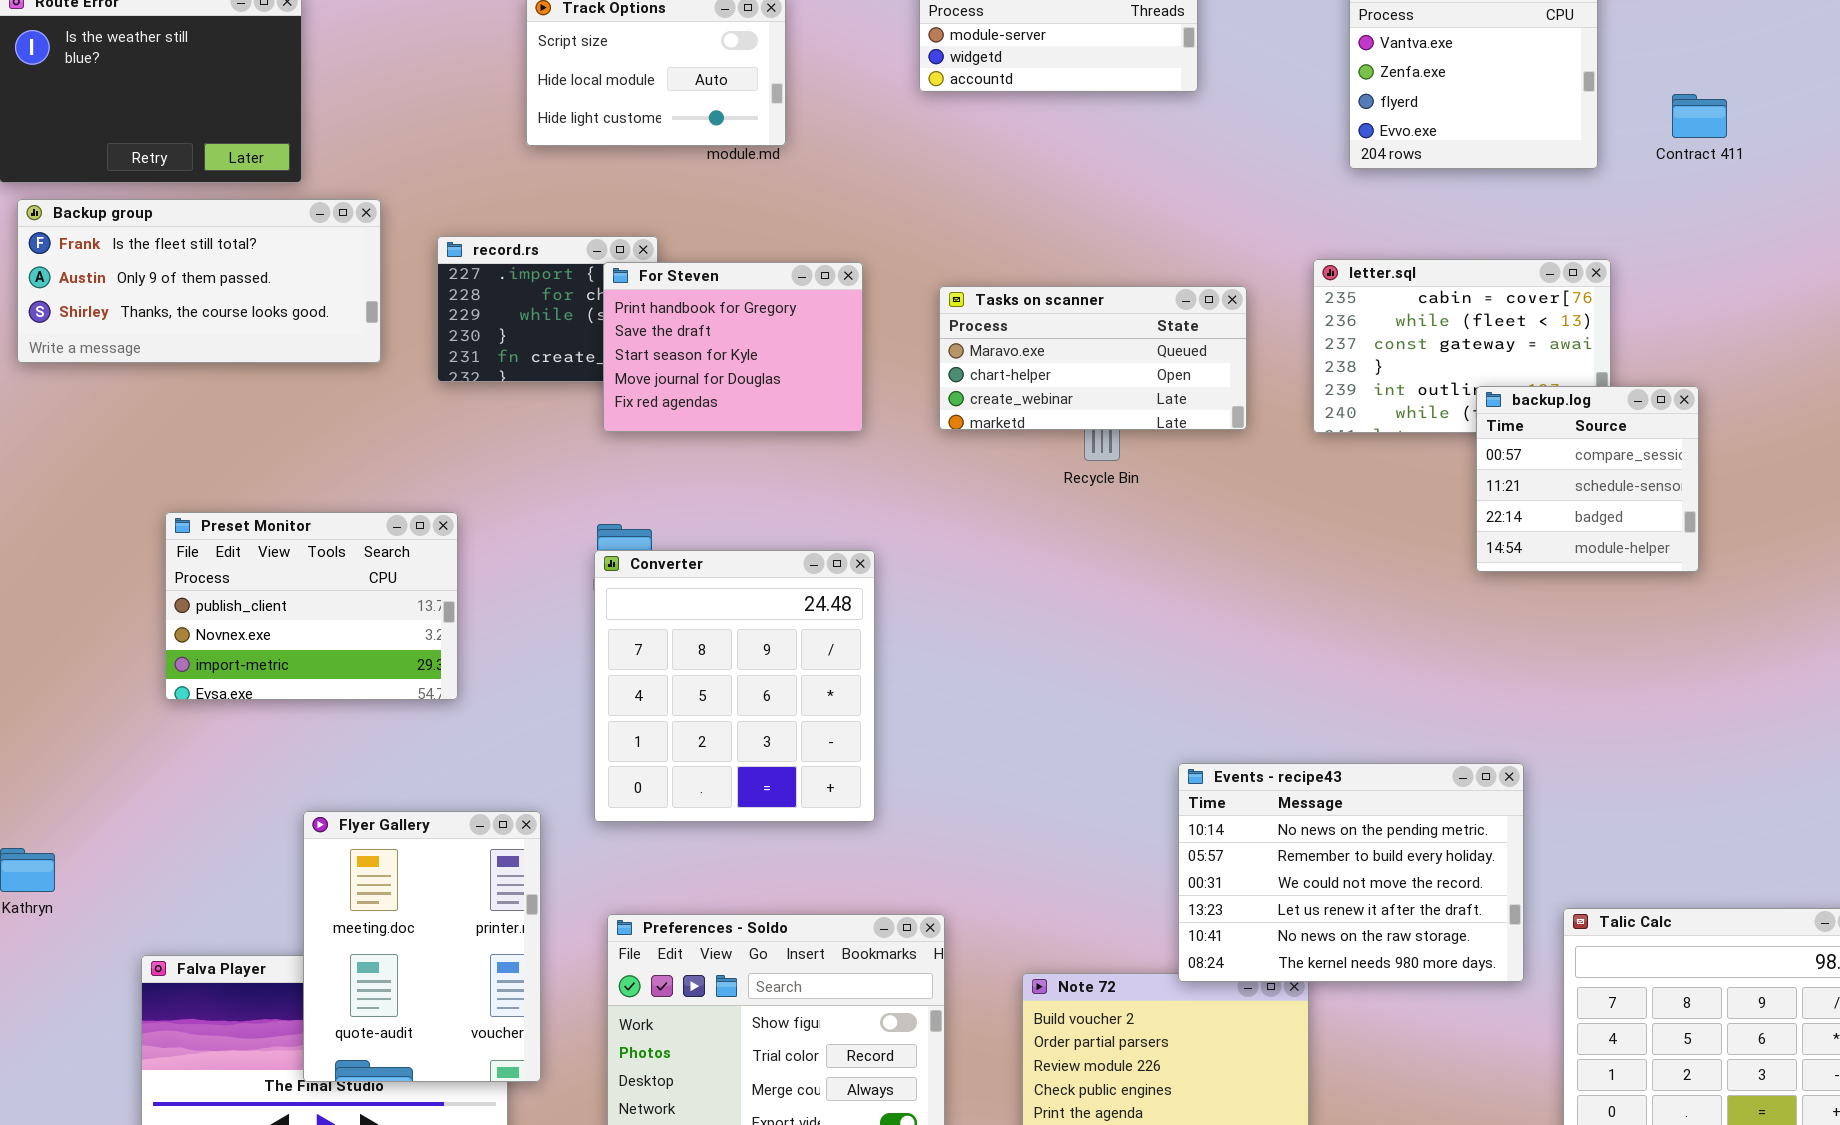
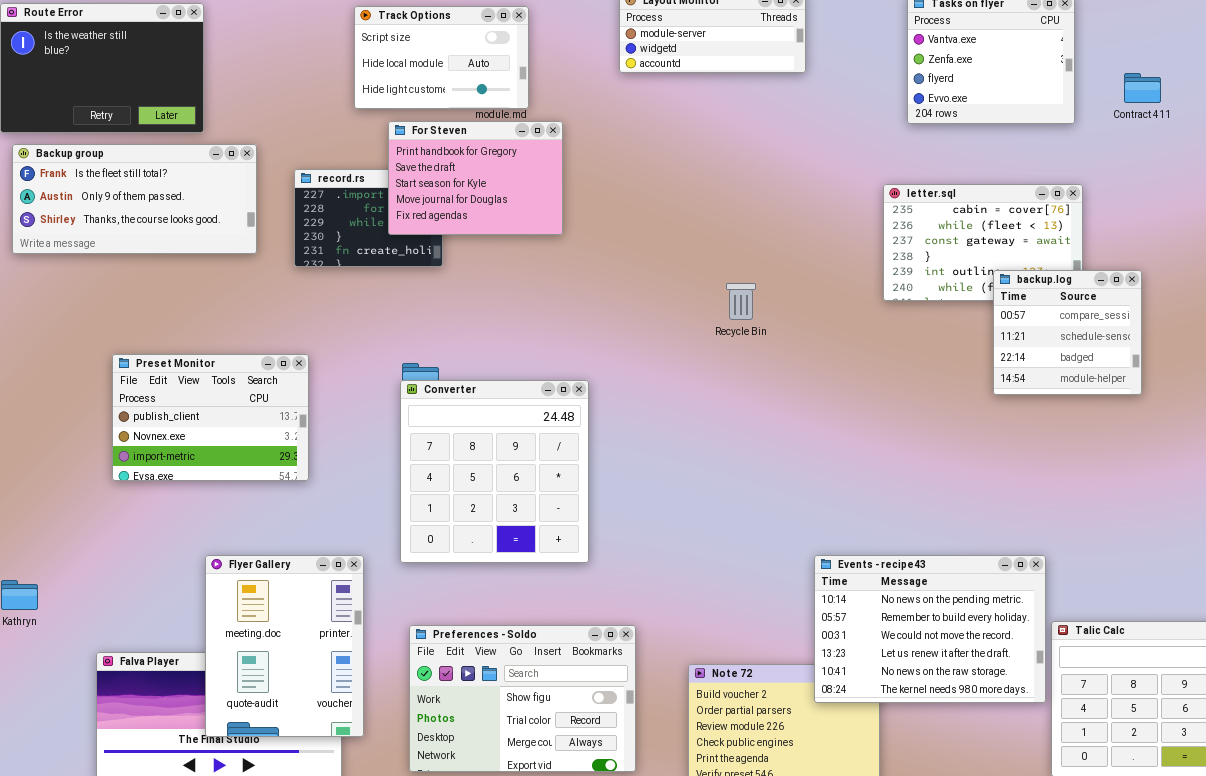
For Steven: [603,262,863,432] -> [388,121,563,235], moved
Tasks on scanner: [939,286,1247,430] -> none, closed
Events - recipe43: [1178,763,1524,982] -> [814,555,1046,703], moved

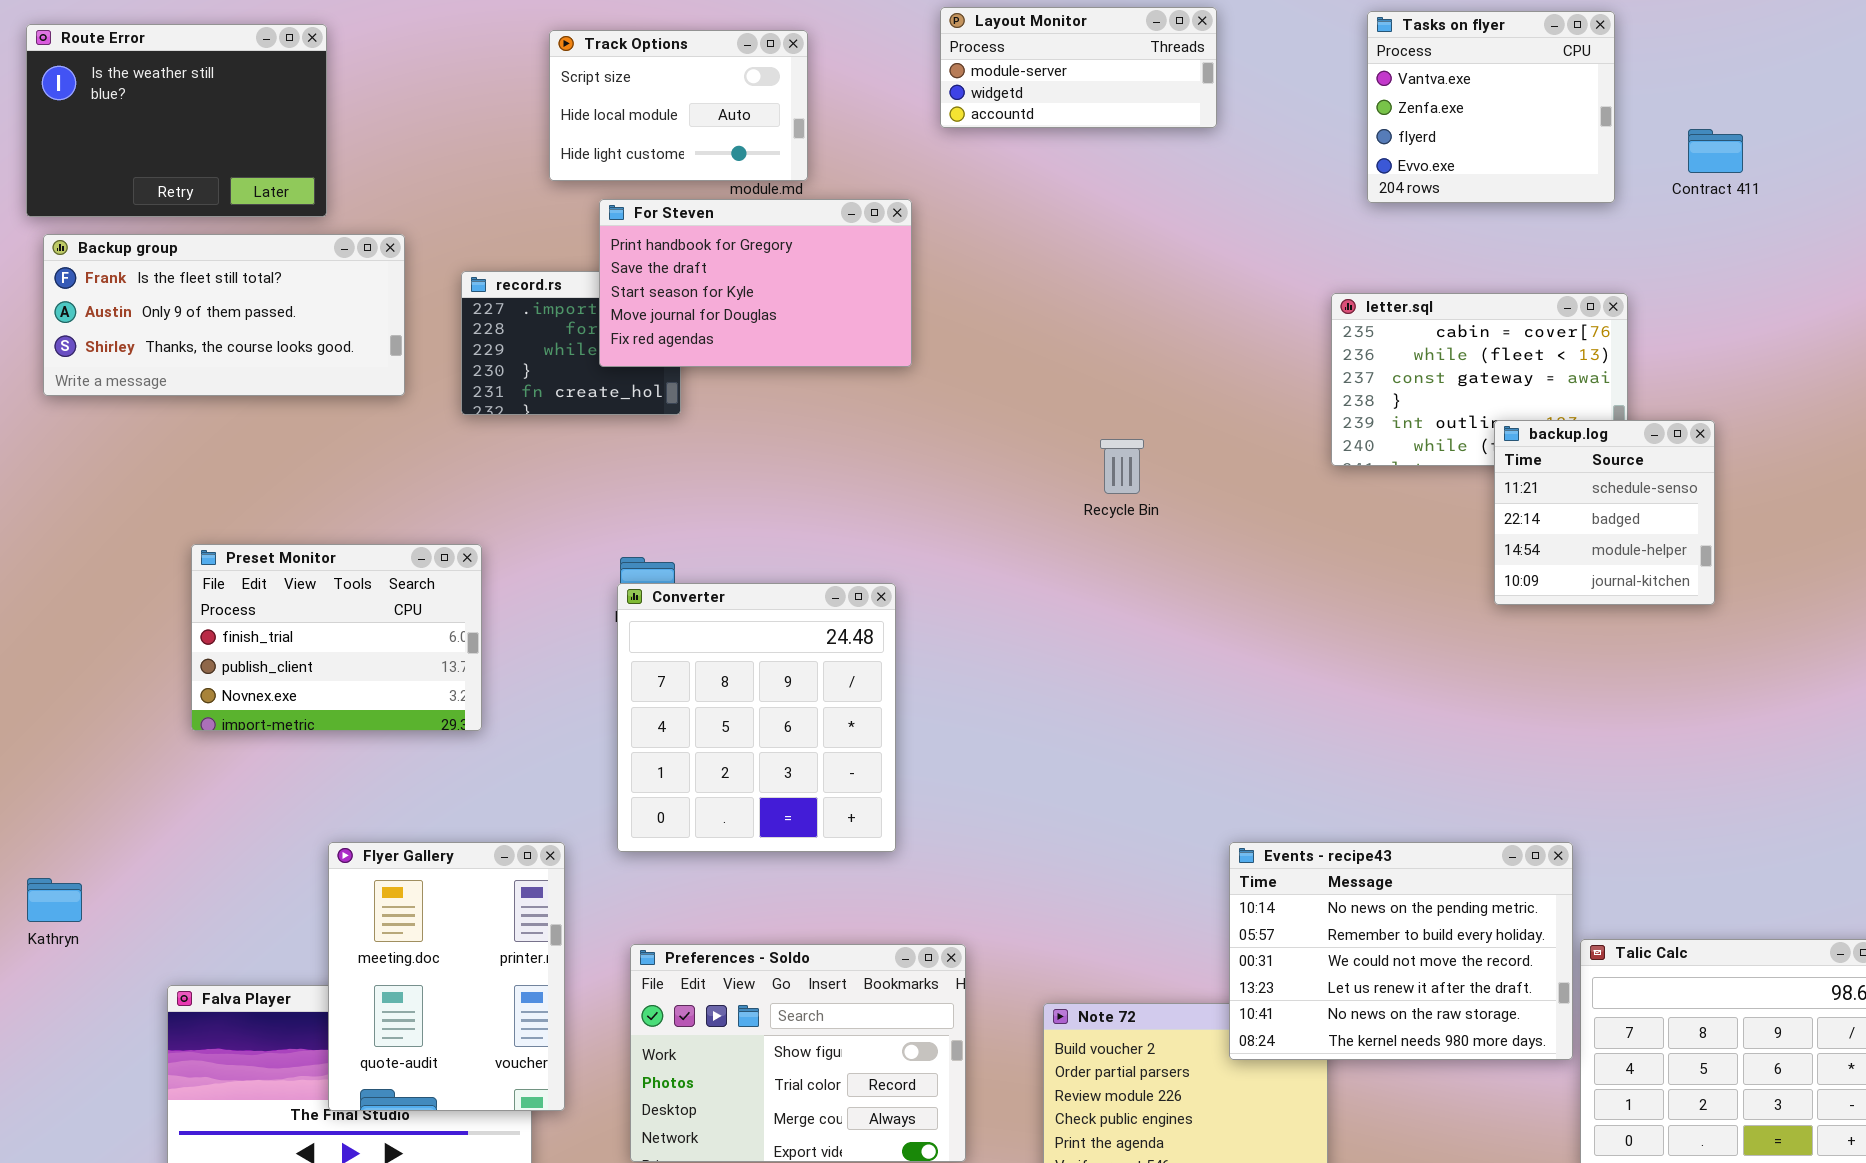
For Steven: [388,121,563,235] -> [599,199,912,367], resized
backup.log: [993,270,1142,395] -> [1494,420,1715,605], scrolled down 1 row
Preset Monitor: [112,354,309,481] -> [191,544,482,731], scrolled up 1 row

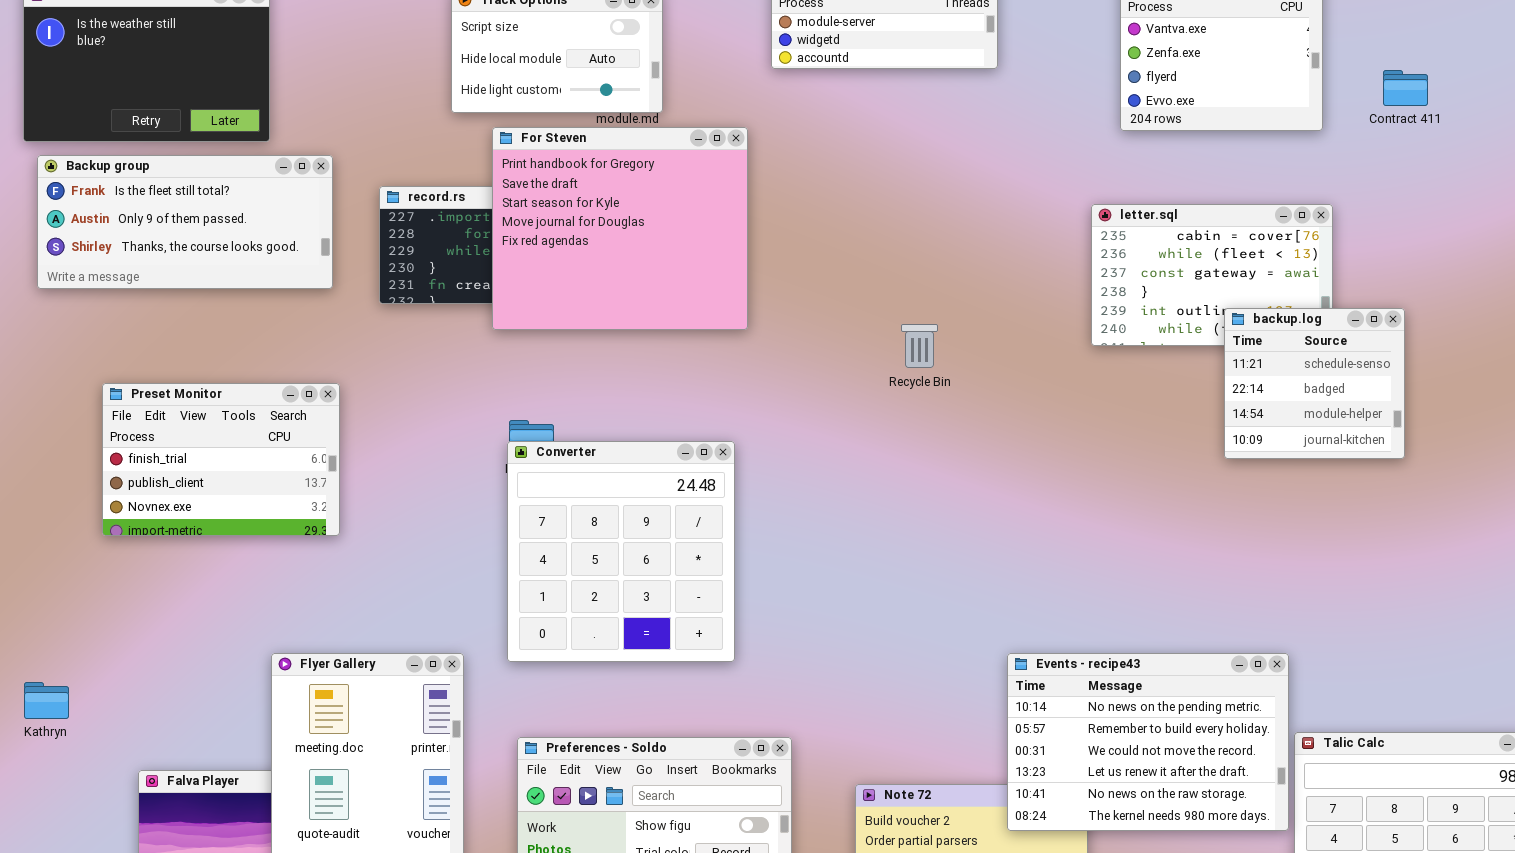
For Steven: [599,199,912,367] -> [492,127,748,330], resized
Preset Monitor: [191,544,482,731] -> [102,383,340,536], moved

